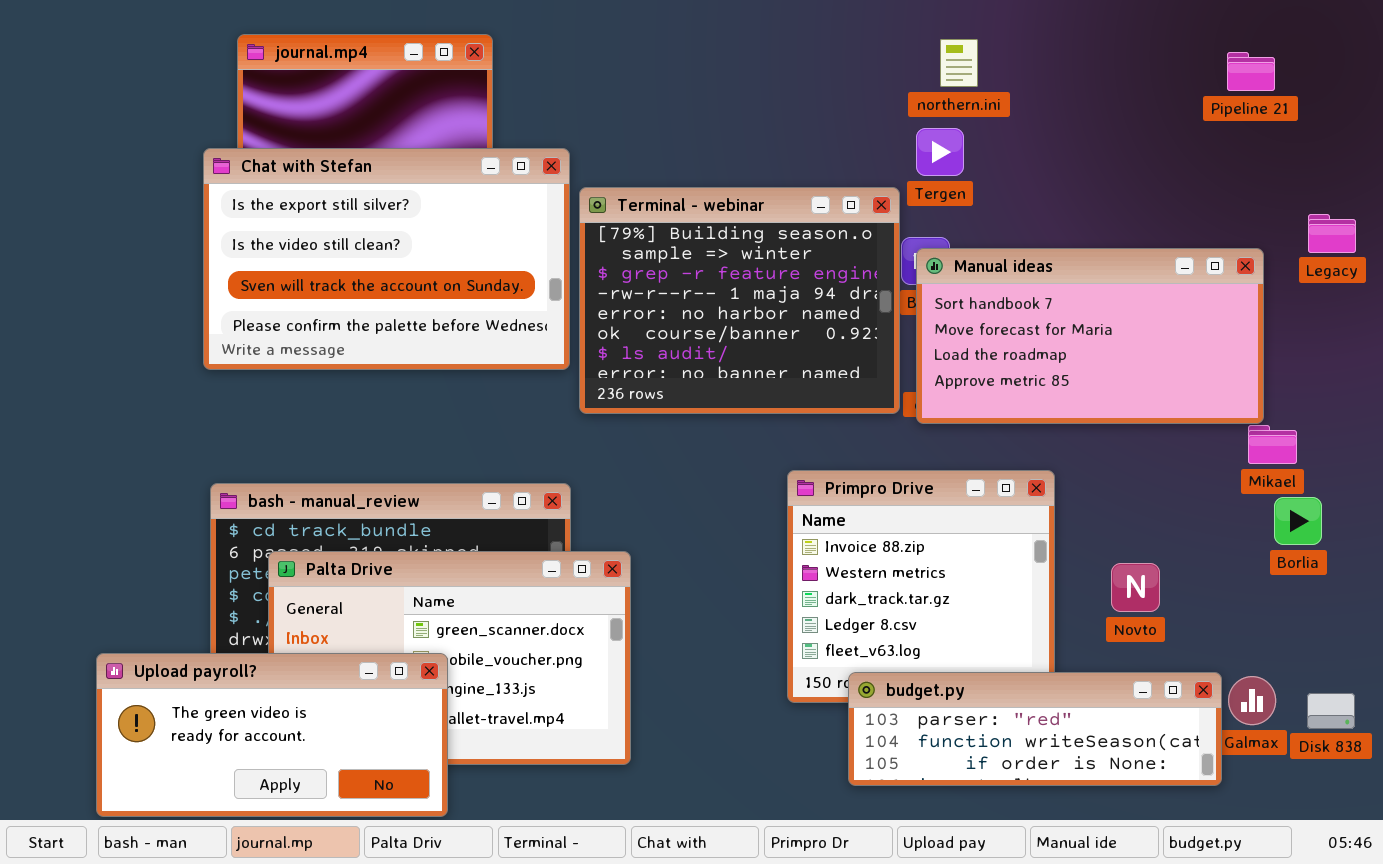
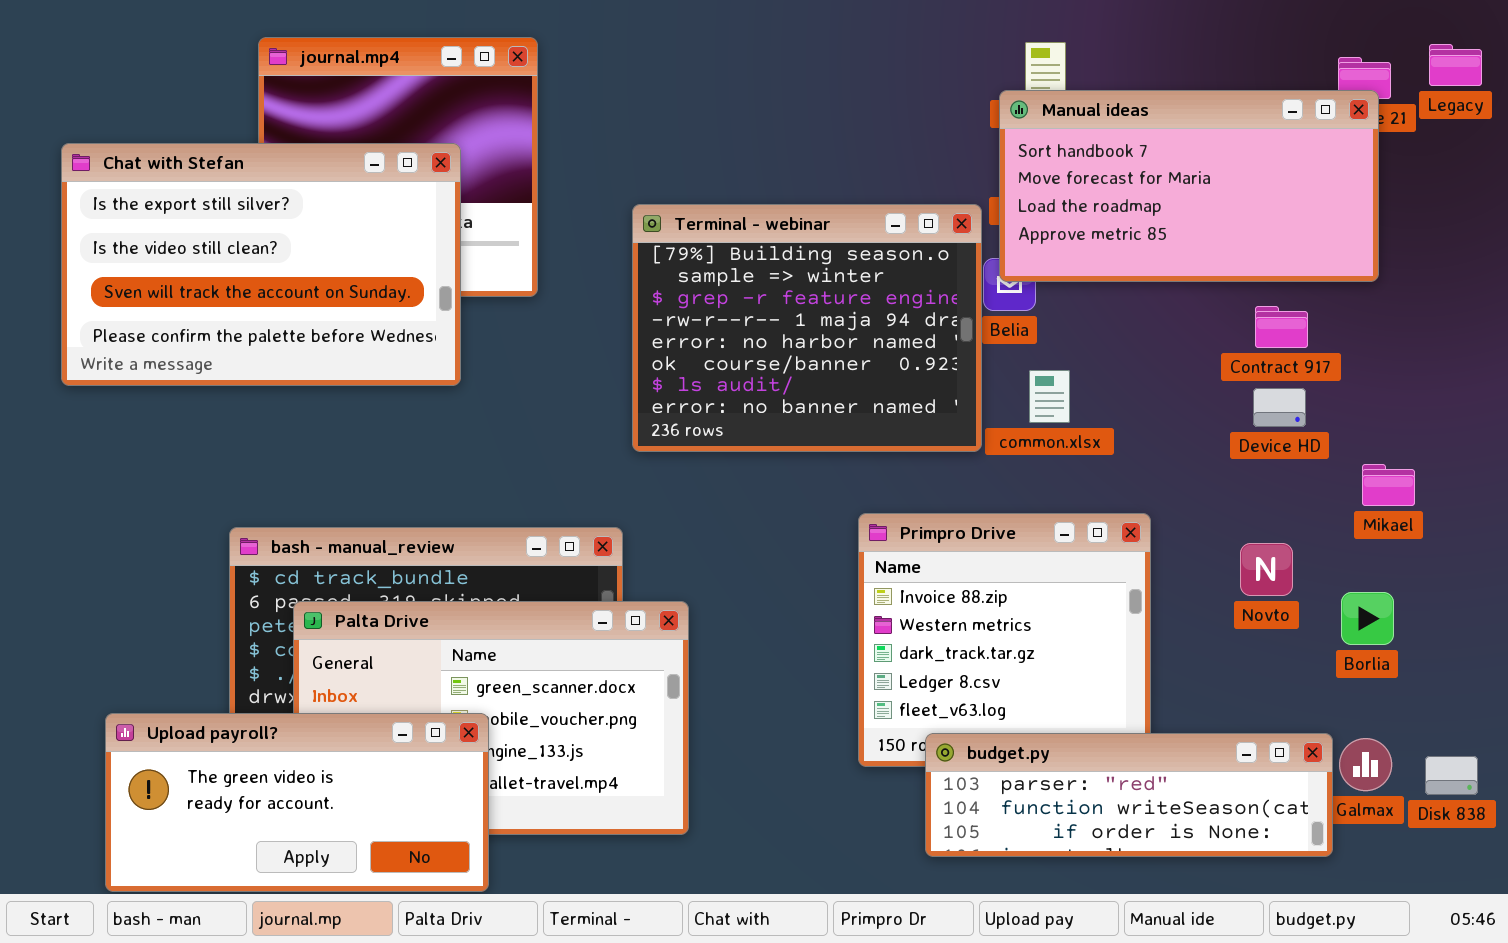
Chat with Stefan: [203,148,570,370] -> [61,143,461,386], moved
Legacy: [1308,214,1356,253] -> [1429,44,1482,86], moved
Manual ideas: [916,248,1264,424] -> [999,90,1379,282], moved
Borlia: [1274,497,1322,545] -> [1341,592,1394,645], moved
Novto: [1111,563,1160,612] -> [1240,543,1293,596], moved

